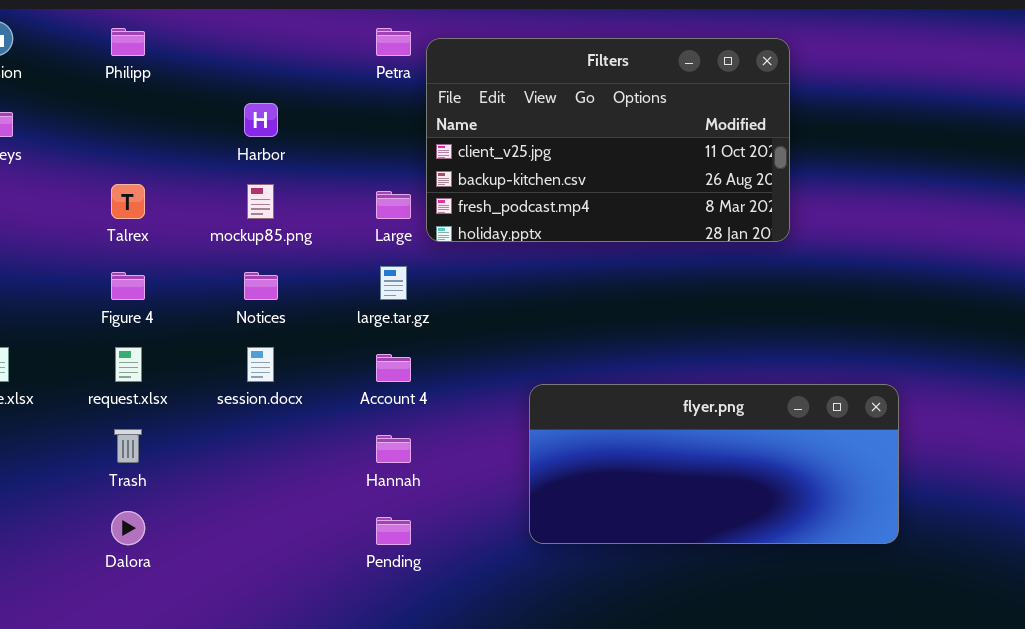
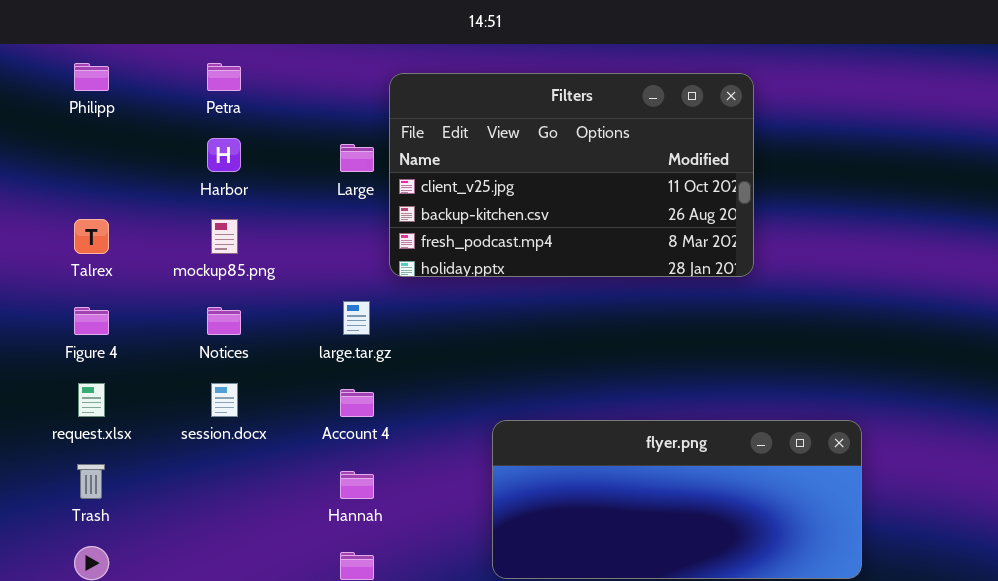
Petra: [376,28,411,56] -> [207,63,241,91], moved
Large: [376,191,411,219] -> [340,144,374,172], moved

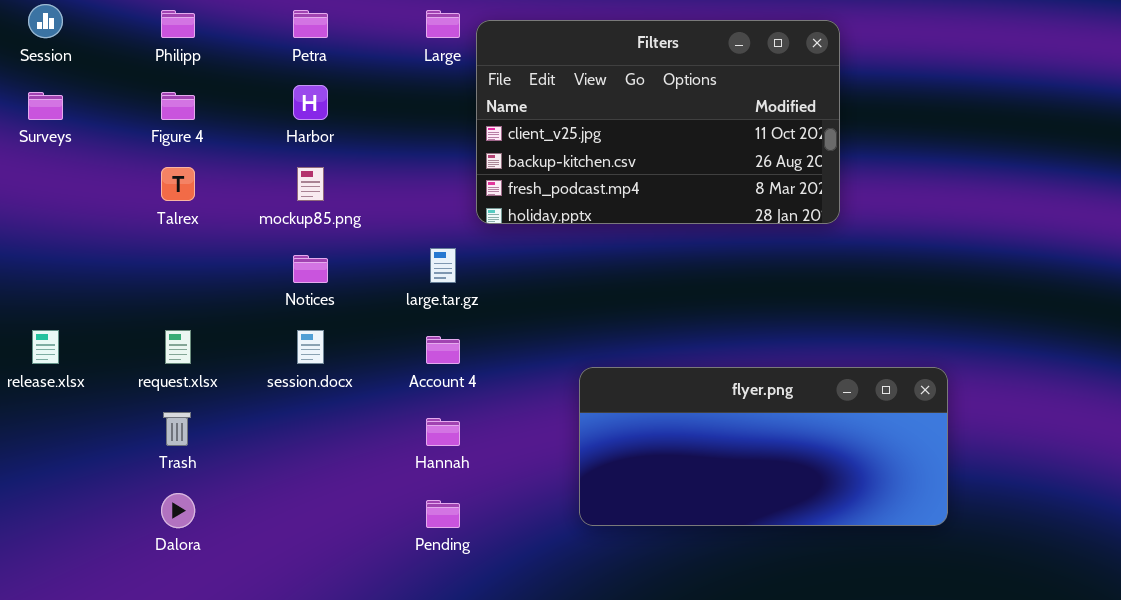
Large: [340,144,374,172] -> [426,10,460,38], moved
Figure 4: [74,307,109,335] -> [161,92,195,120], moved

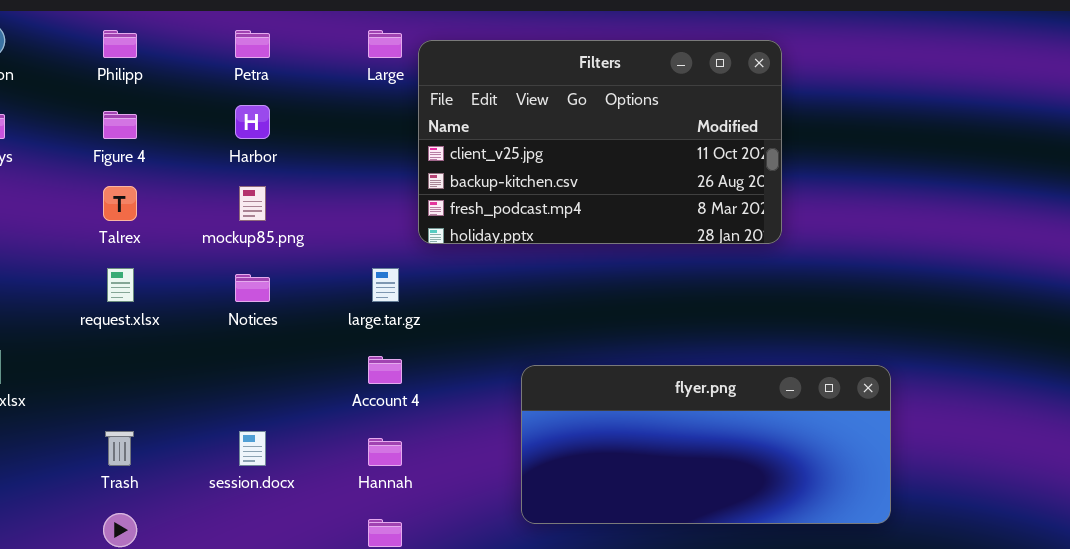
request.xlsx: [165,330,191,364] -> [107,268,134,302], moved
session.docx: [297,330,324,364] -> [239,431,266,466], moved
flyer.png: [579,367,948,526] -> [521,365,891,524], moved

